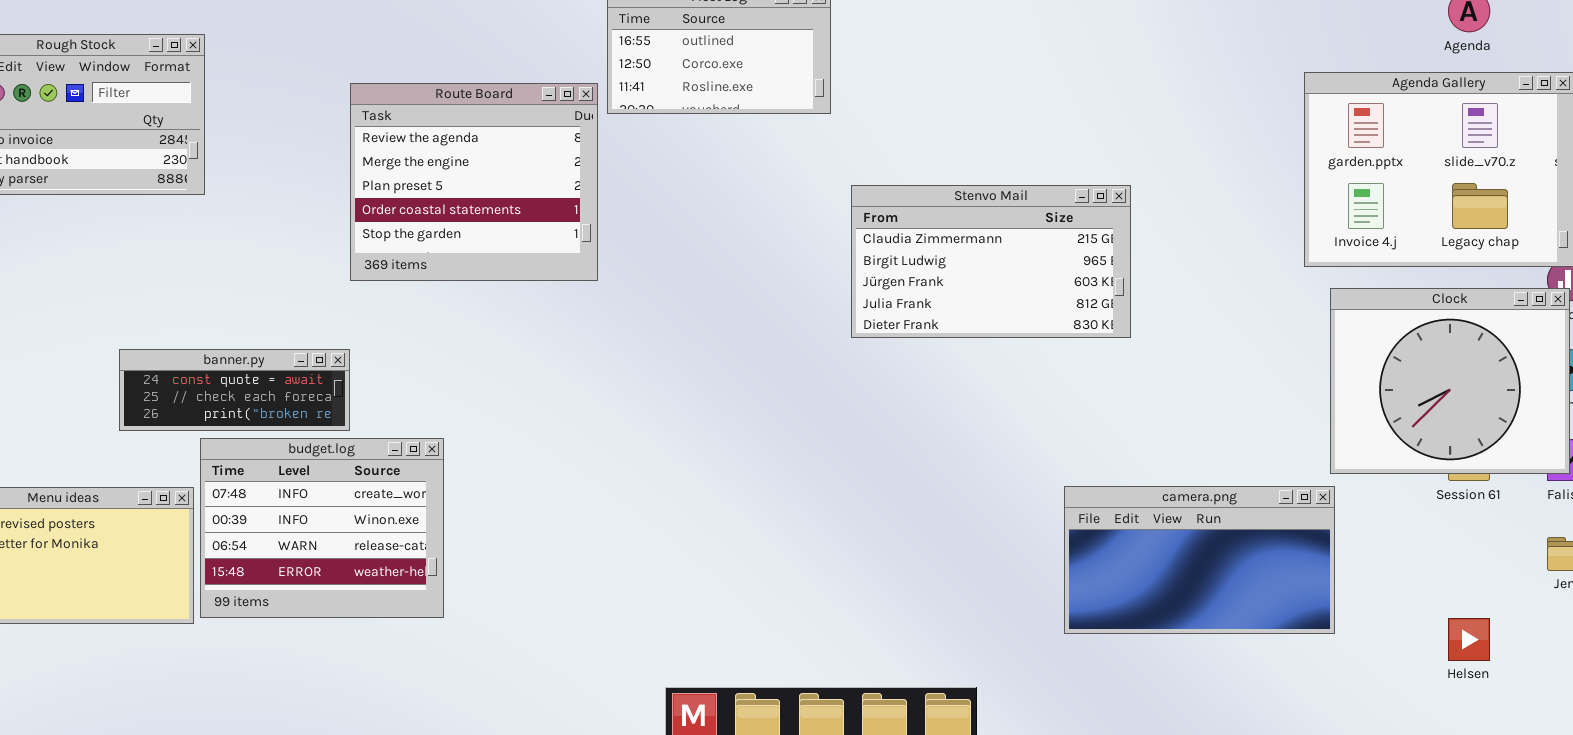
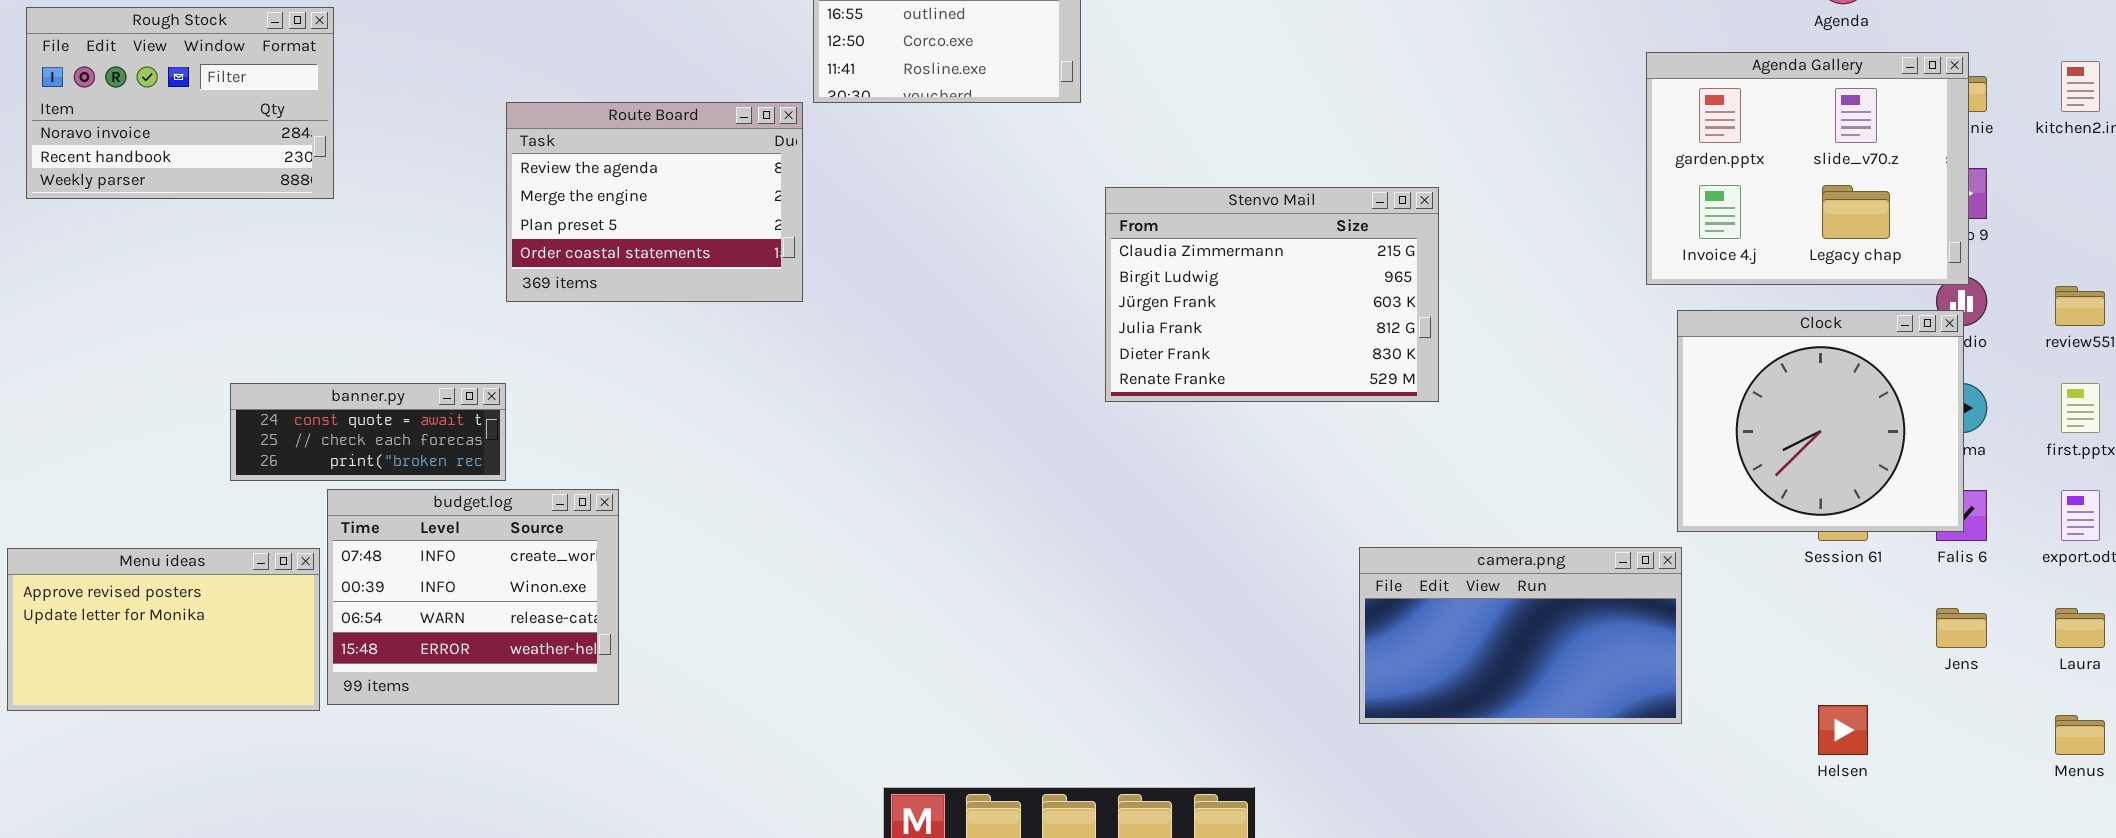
Route Board: [350,83,598,281] -> [506,102,803,302], resized
Stenvo Mail: [851,185,1131,338] -> [1105,187,1439,402], resized

